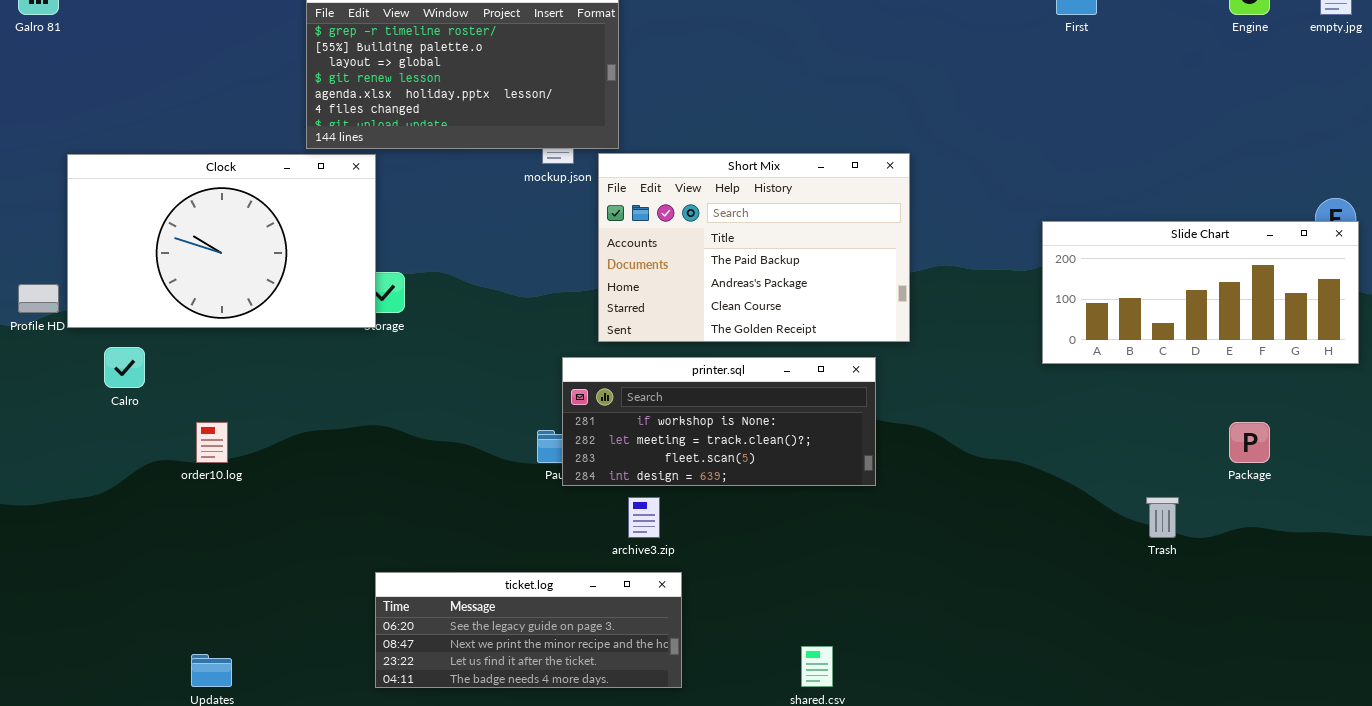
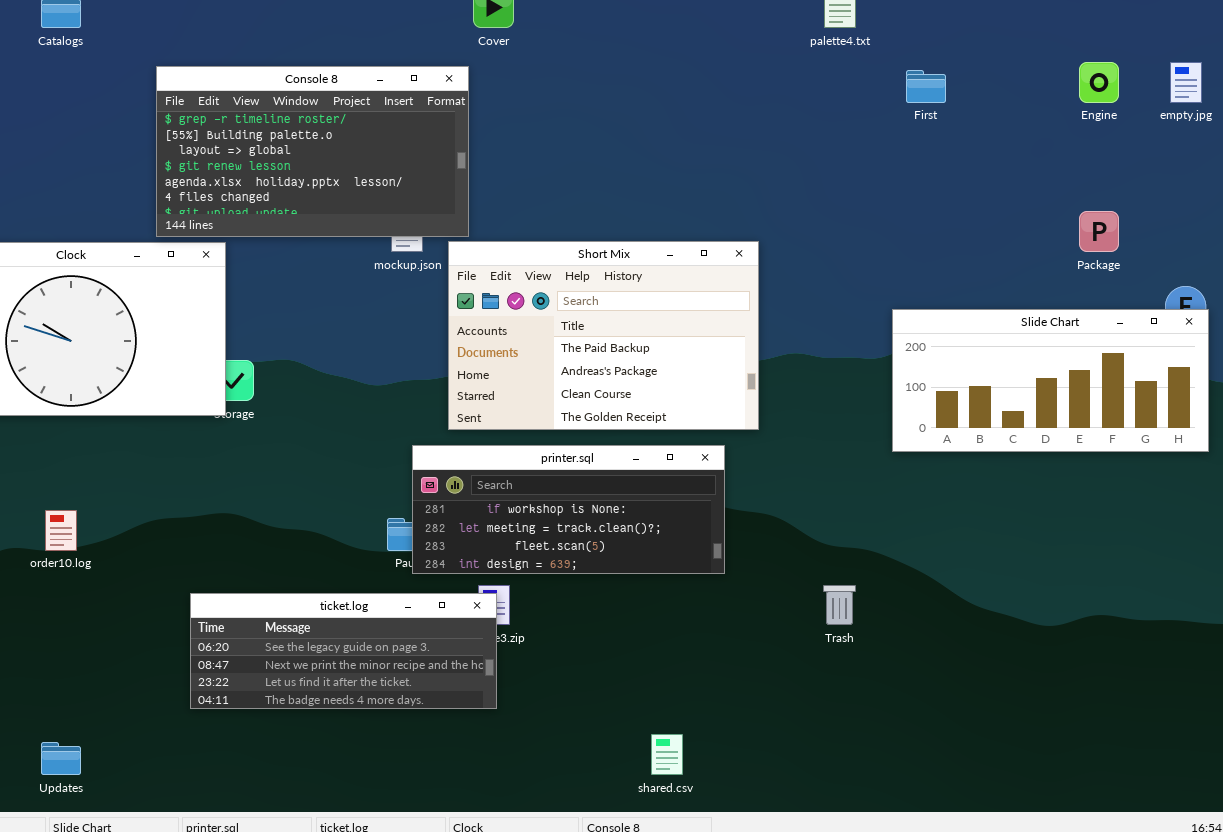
Package: [1229,422,1270,463] -> [1079,211,1119,252], moved
Trash: [1146,497,1179,538] -> [823,585,856,625], moved
ticket.log: [375,572,682,688] -> [190,593,497,709], moved

